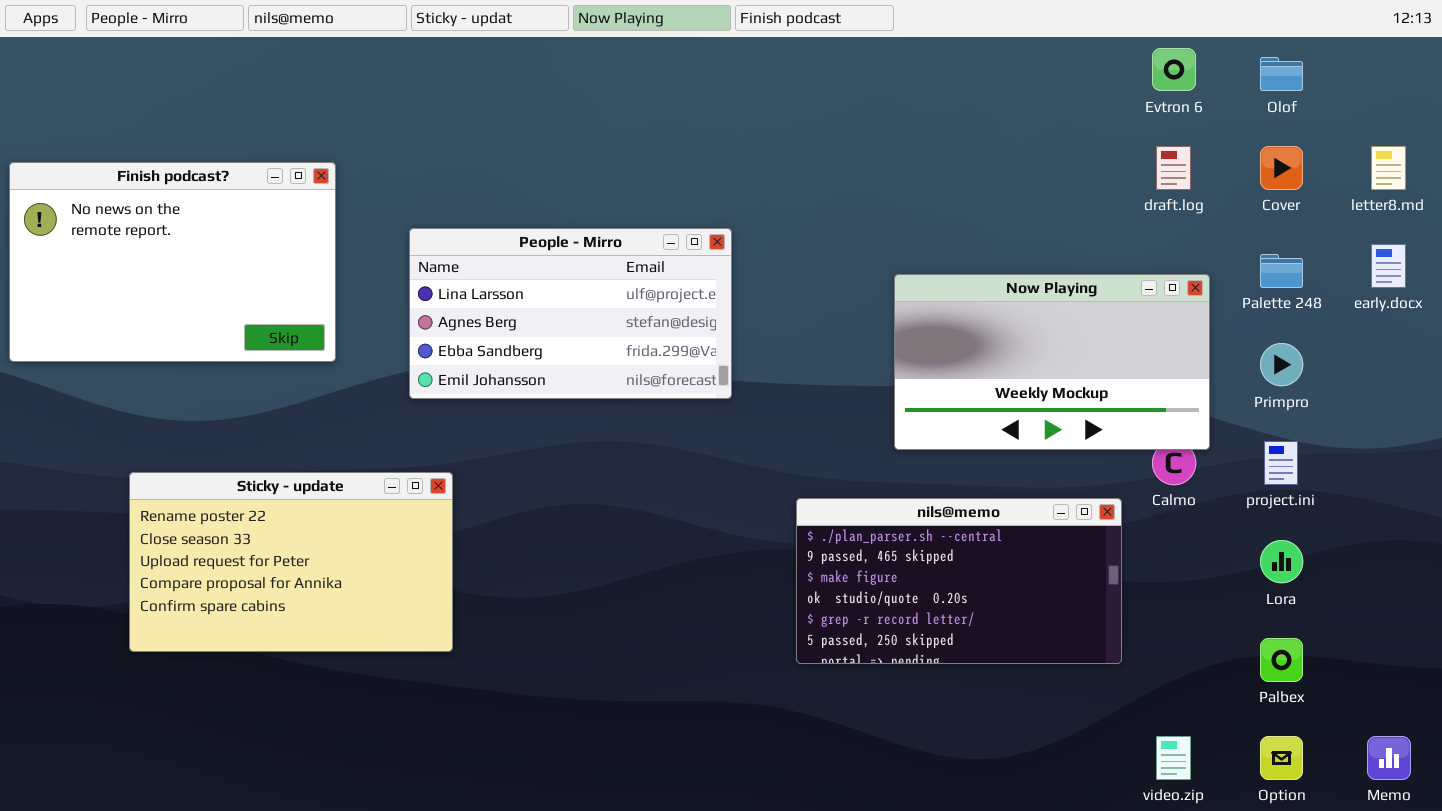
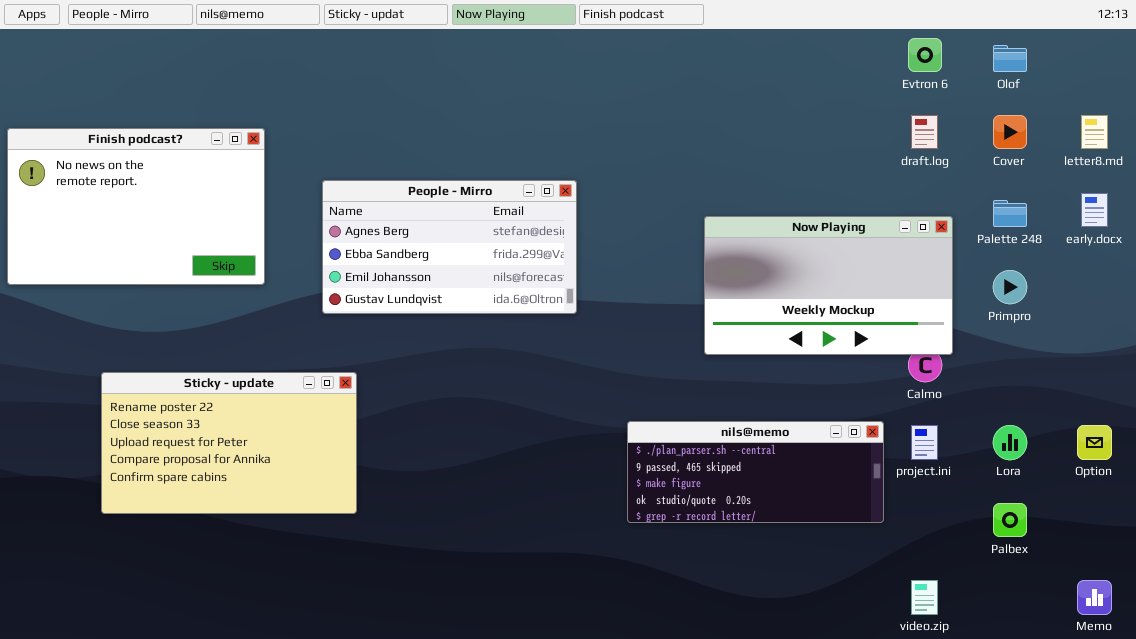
People - Mirro: [409,228,732,399] -> [322,180,577,314], scrolled down 1 row
project.ini: [1264,441,1298,485] -> [911,425,938,460], moved
nils@memo: [796,498,1122,664] -> [627,421,884,523], resized
Option: [1260,736,1303,780] -> [1077,425,1112,460], moved

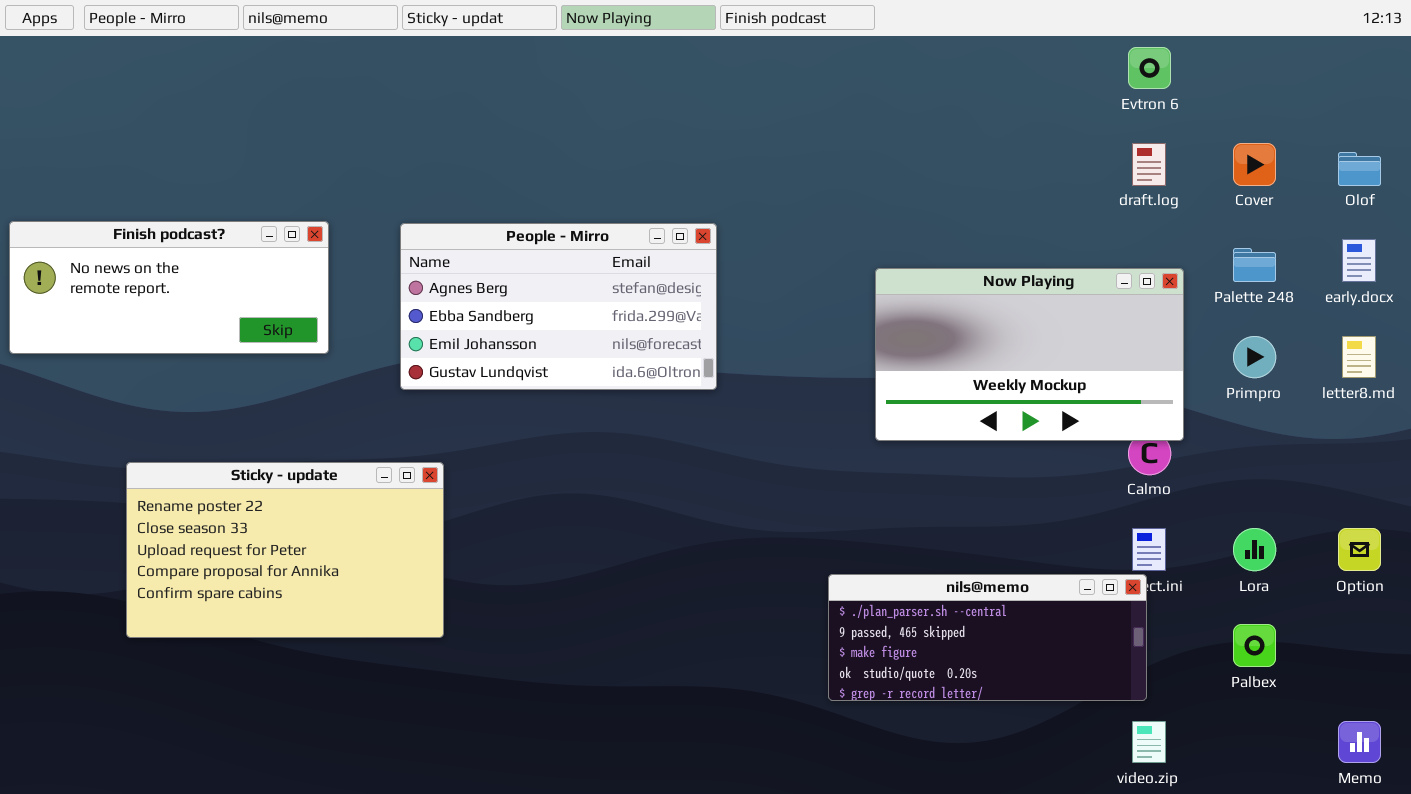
Olof: [993,45,1027,72] -> [1338,152,1381,186], moved
letter8.md: [1081,115,1108,149] -> [1342,336,1376,378], moved
Finish podcast?: [7,128,265,285] -> [9,221,329,354], resized
nils@memo: [627,421,884,523] -> [828,574,1147,701], moved

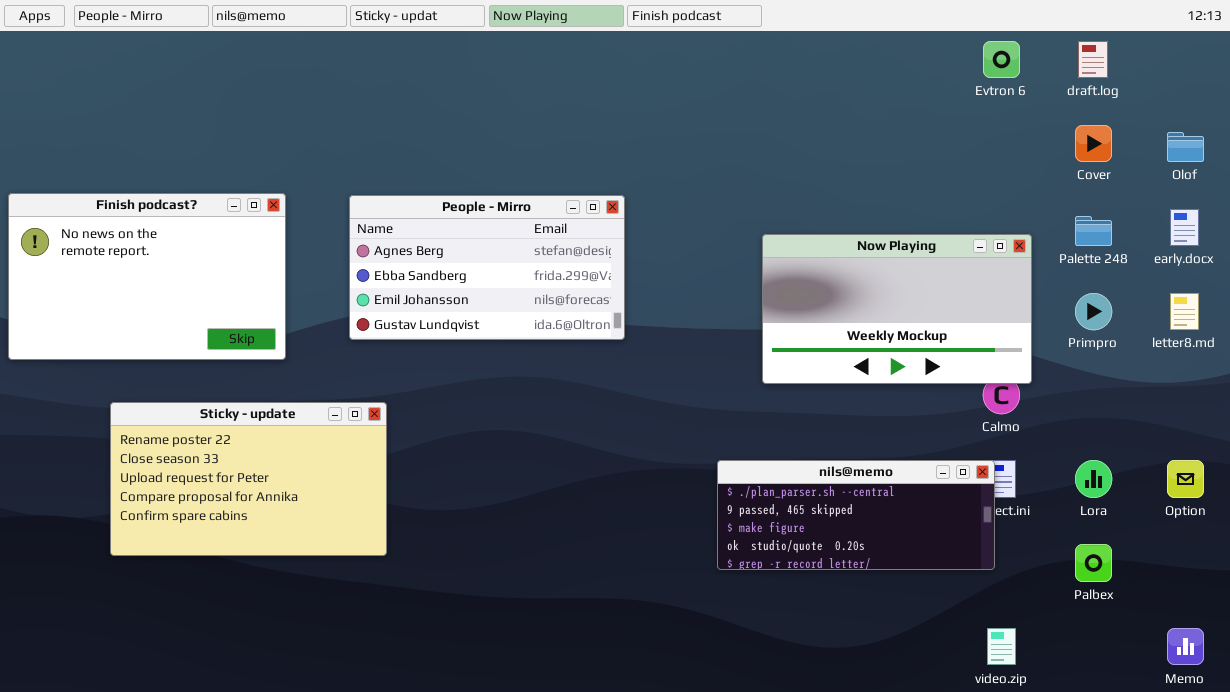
draft.log: [1132,143,1166,186] -> [1078,41,1108,78], moved
Finish podcast?: [9,221,329,354] -> [8,193,286,360], resized
nils@memo: [828,574,1147,701] -> [717,460,995,570], moved

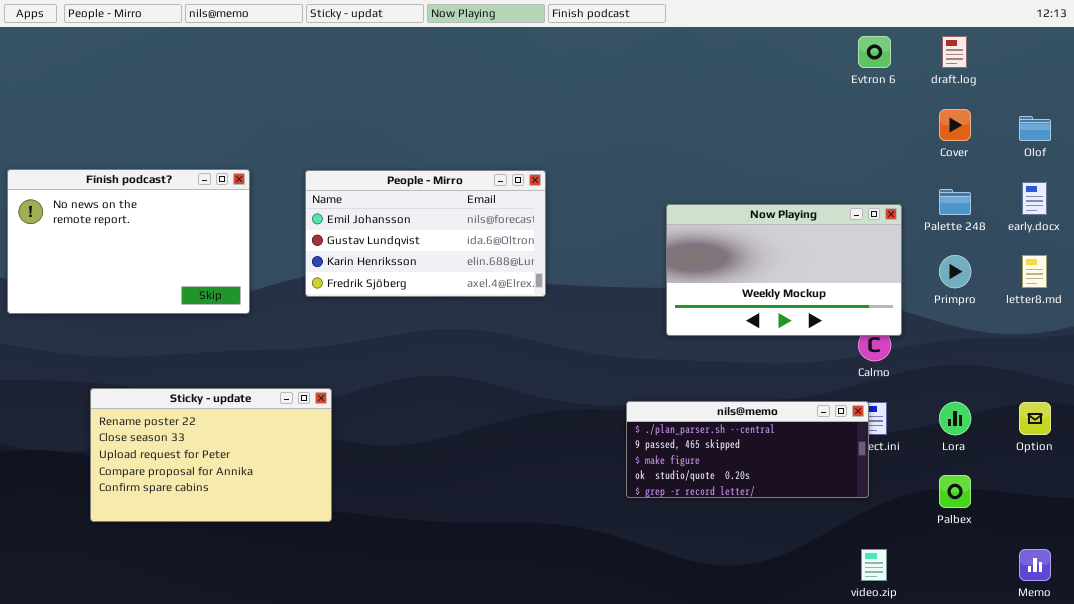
People - Mirro: [349,195,625,340] -> [305,170,546,297], scrolled down 2 rows
Sticky - update: [110,402,387,556] -> [90,388,332,522], moved

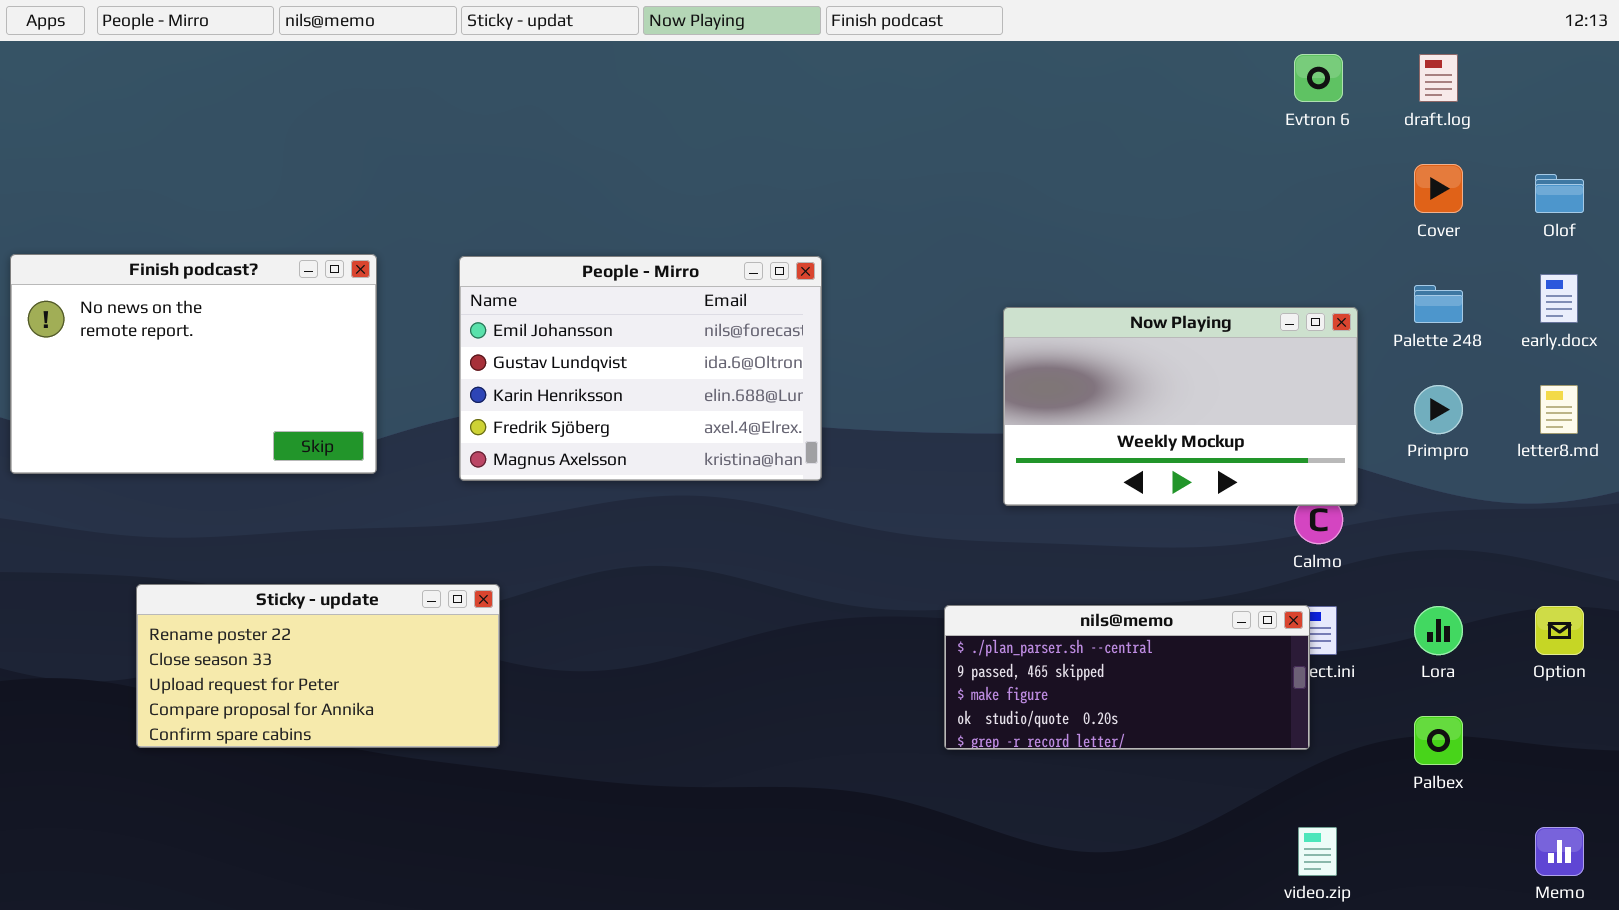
People - Mirro: [305,170,546,297] -> [459,256,822,481], resized
Sticky - update: [90,388,332,522] -> [136,584,500,748], resized

